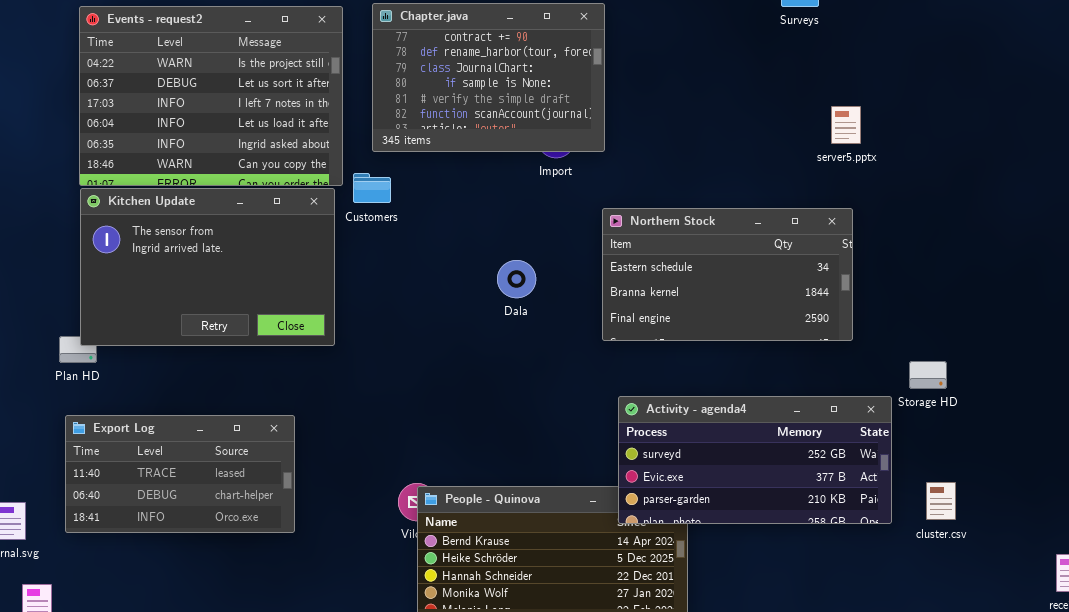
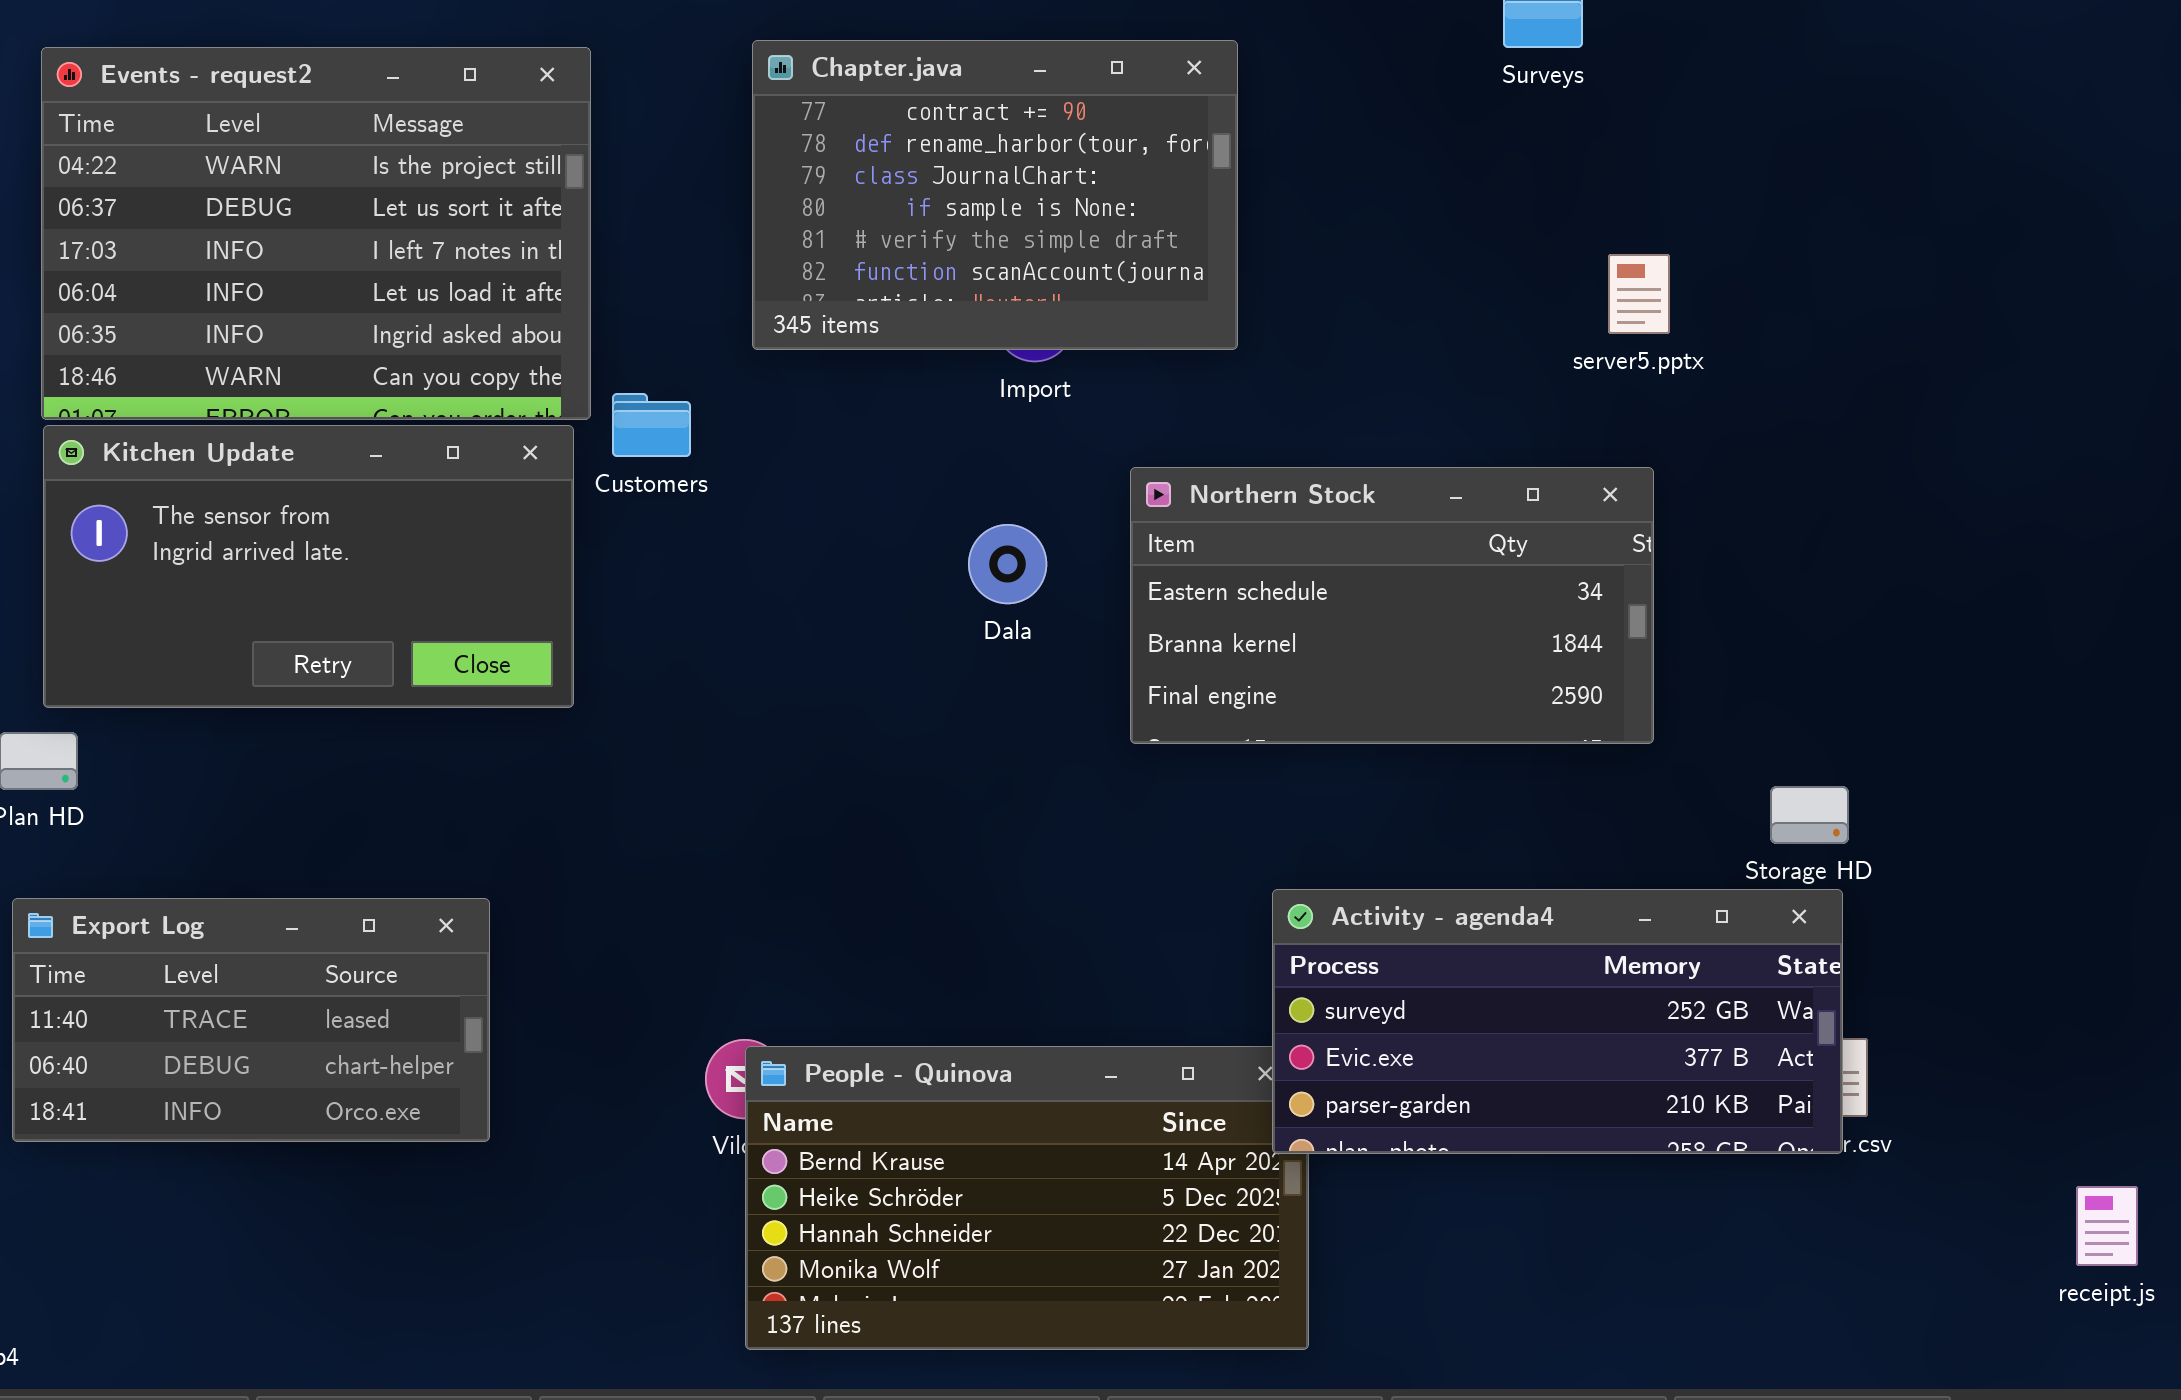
Chapter.java: [372,3,605,152] -> [752,40,1238,350], moved
Kitchen Update: [80,188,335,346] -> [43,425,574,708], resized
Dala: [497,260,536,298] -> [968,524,1047,604], moved
Activity - agenda4: [618,396,892,524] -> [1272,889,1843,1154], moved

